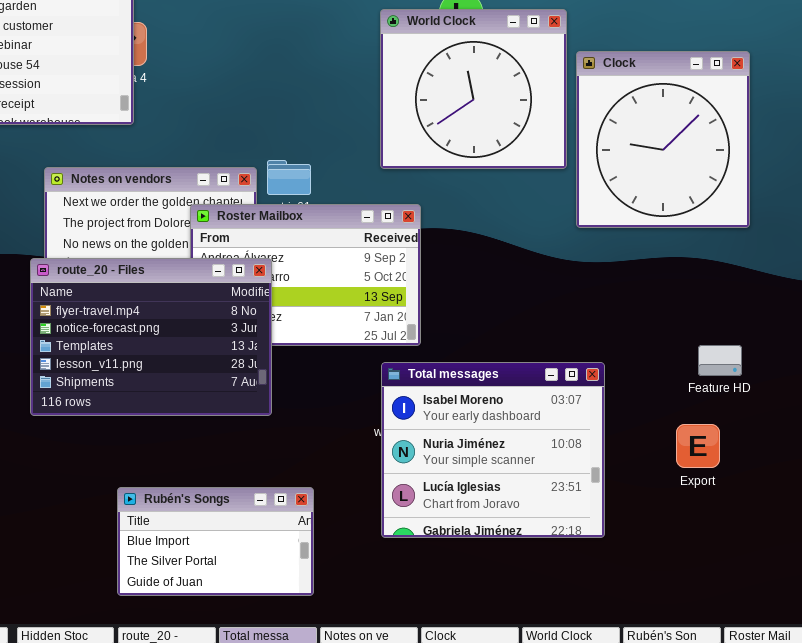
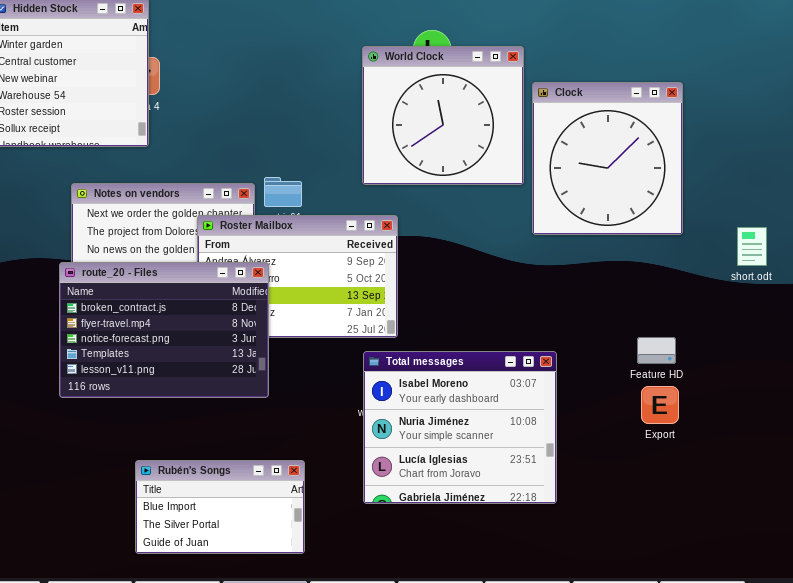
route_20 - Files: [30,258,272,416] -> [59,262,269,398], scrolled up 1 row
Export: [676,424,720,468] -> [641,386,679,424], moved

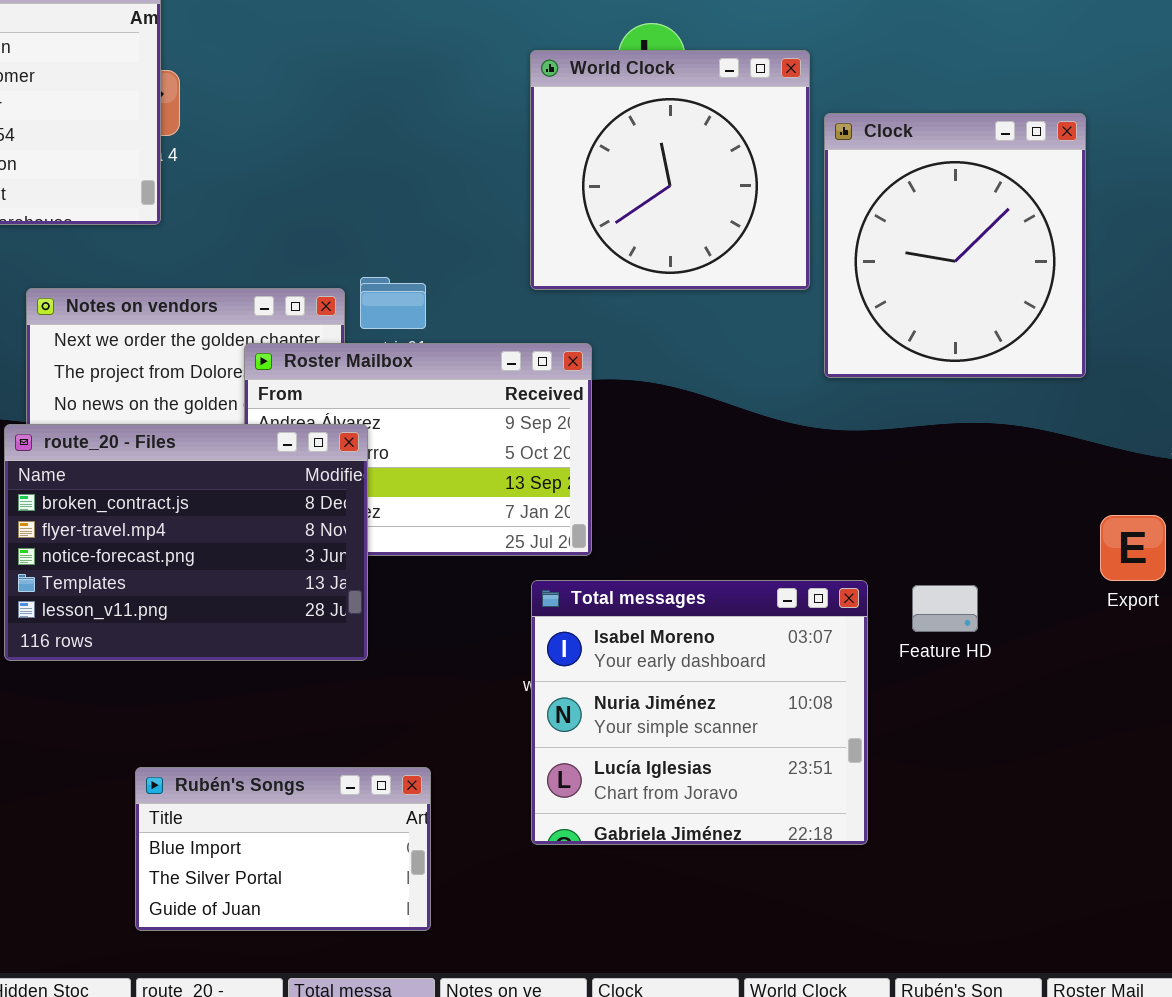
Feature HD: [637,337,676,364] -> [912,585,978,632], moved
Export: [641,386,679,424] -> [1100,515,1166,581], moved

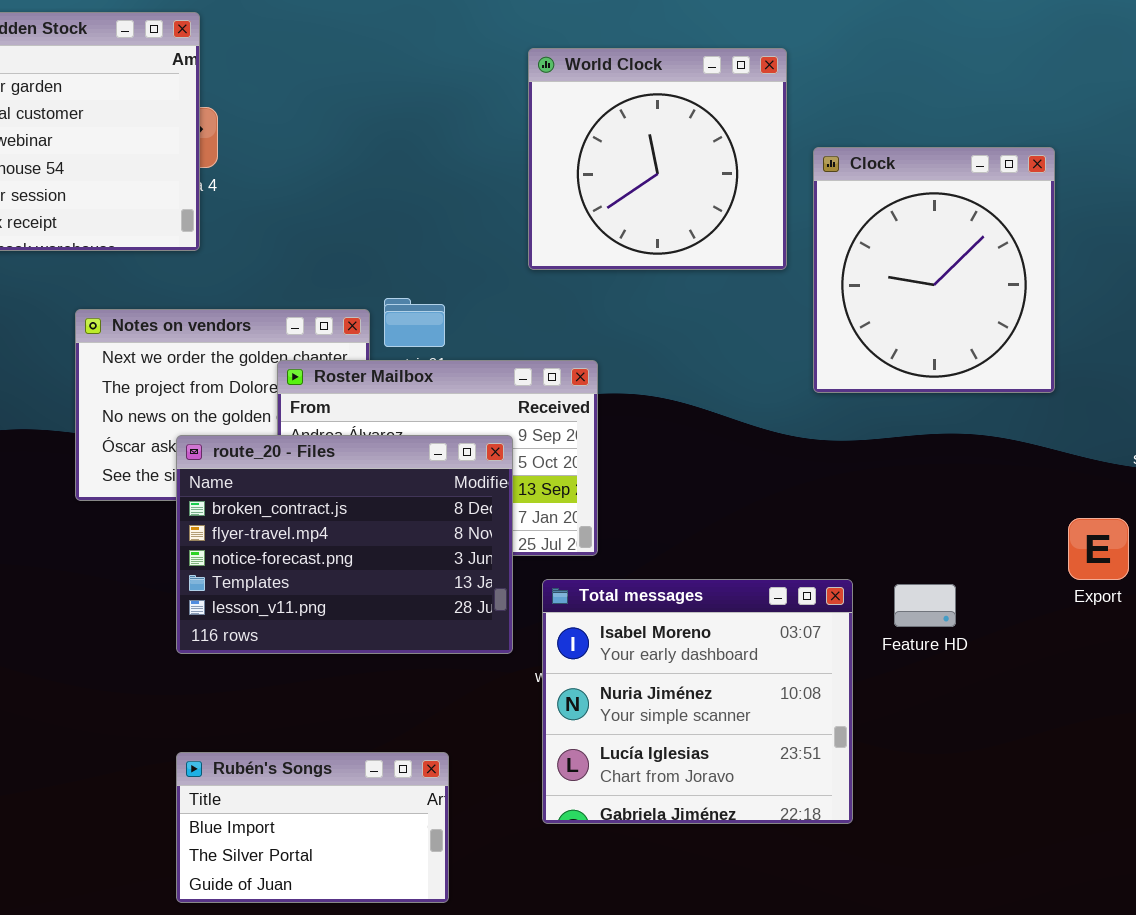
World Clock: [530,50,810,290] -> [528,48,787,270], moved
route_20 - Files: [4,424,368,661] -> [176,435,513,654], moved

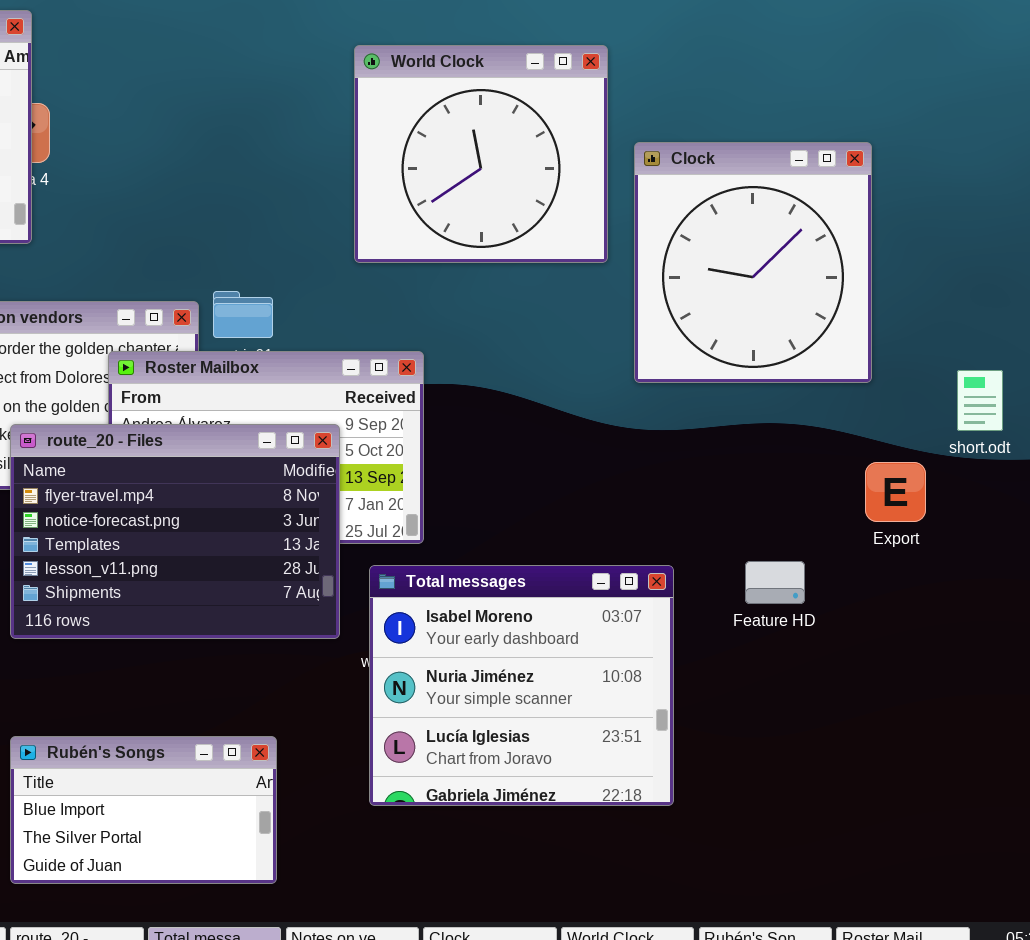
route_20 - Files: [176,435,513,654] -> [10,424,340,639], scrolled down 1 row
Export: [1068,518,1129,580] -> [865,462,926,522], moved
Feature HD: [894,584,956,627] -> [745,561,805,604], moved

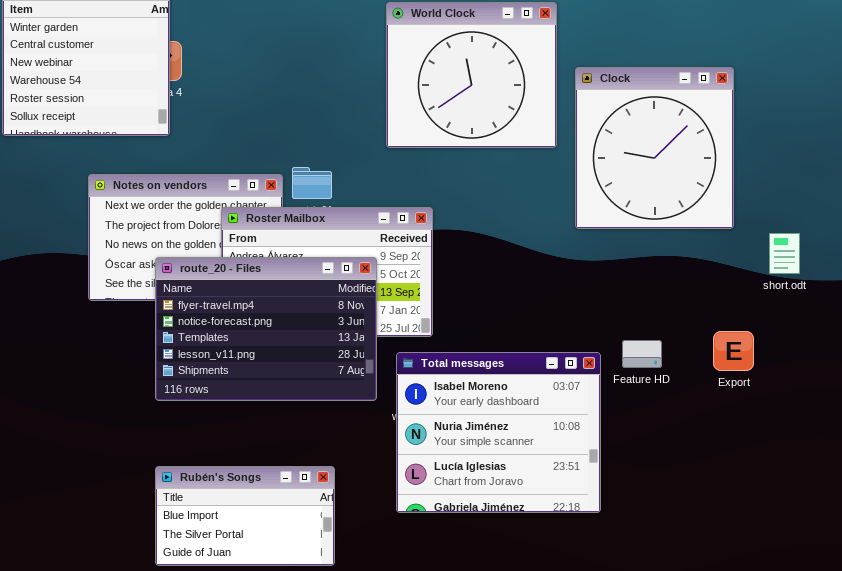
short.odt: [957,370,1003,431] -> [769,233,800,274], moved
Export: [865,462,926,522] -> [713,331,754,371], moved
Feature HD: [745,561,805,604] -> [622,340,662,368], moved

